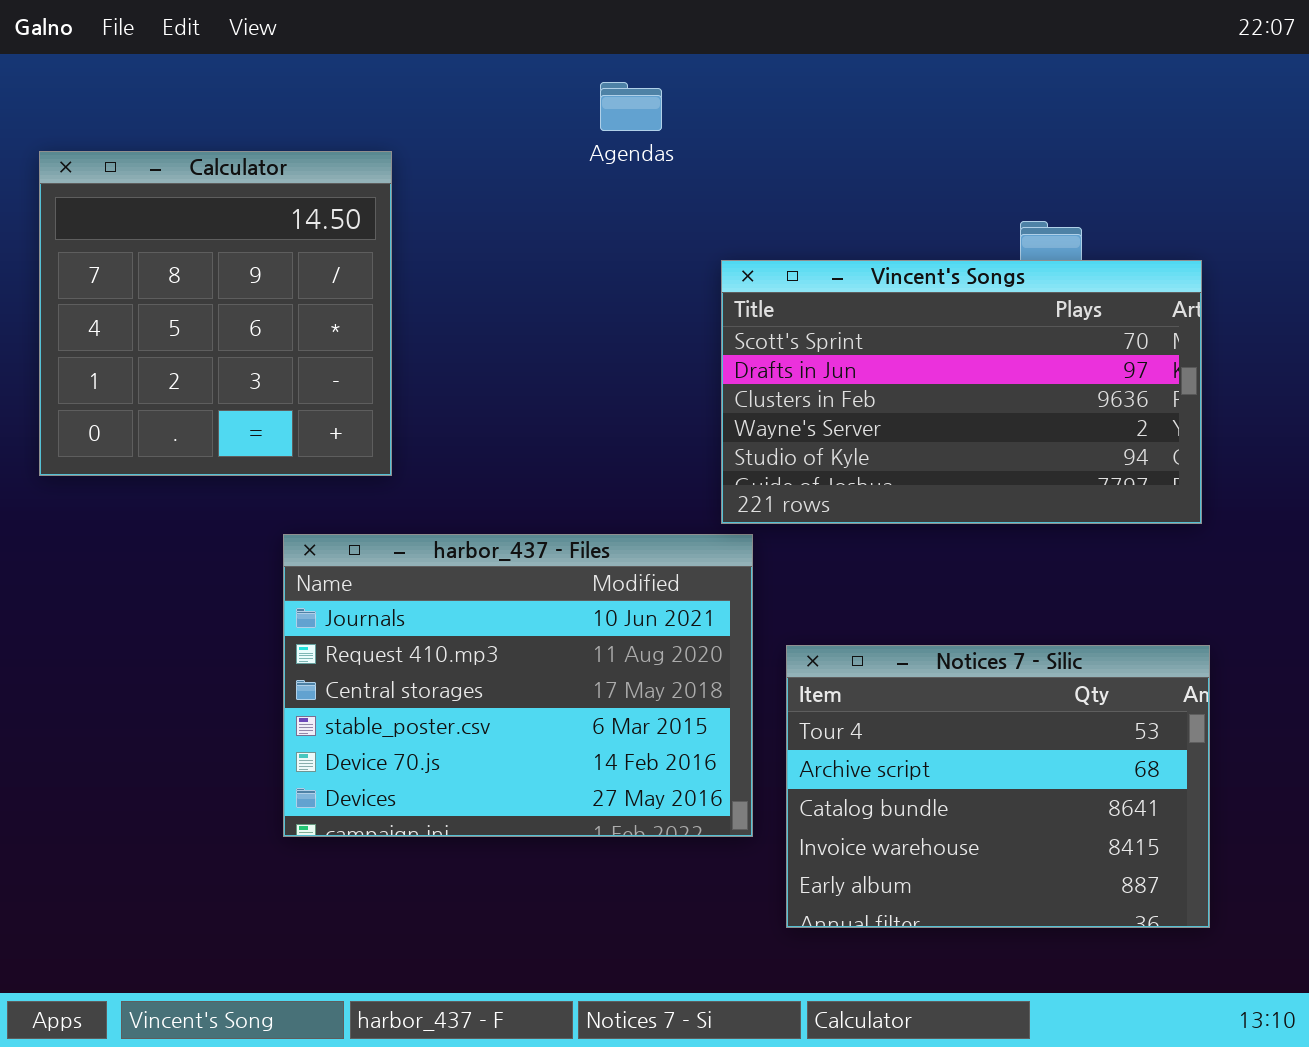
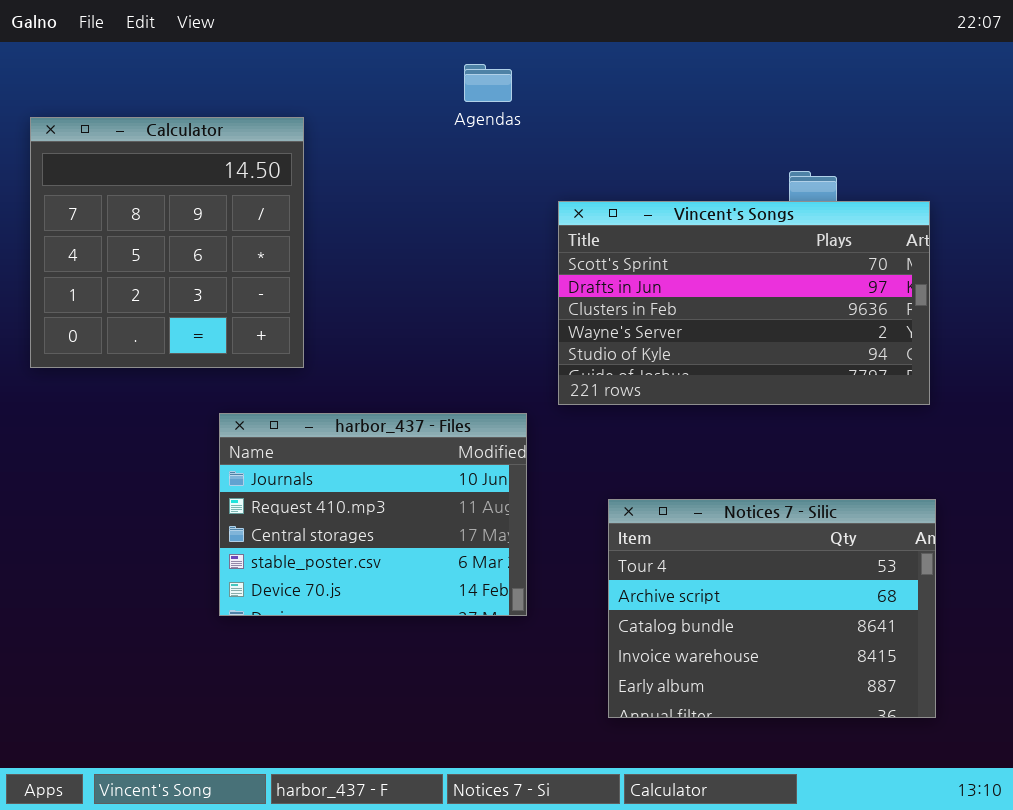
harbor_437 - Files: [283,534,753,837] -> [219,413,527,616], resized

